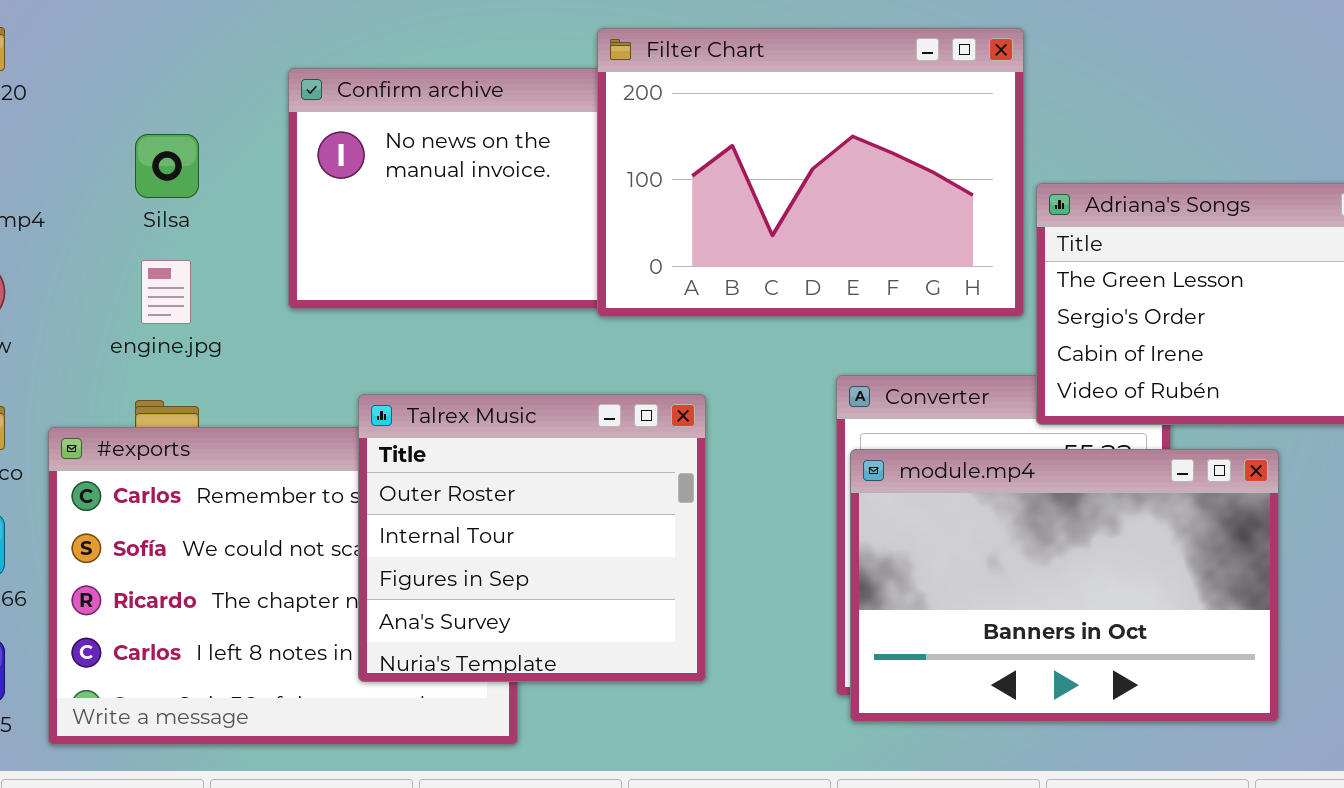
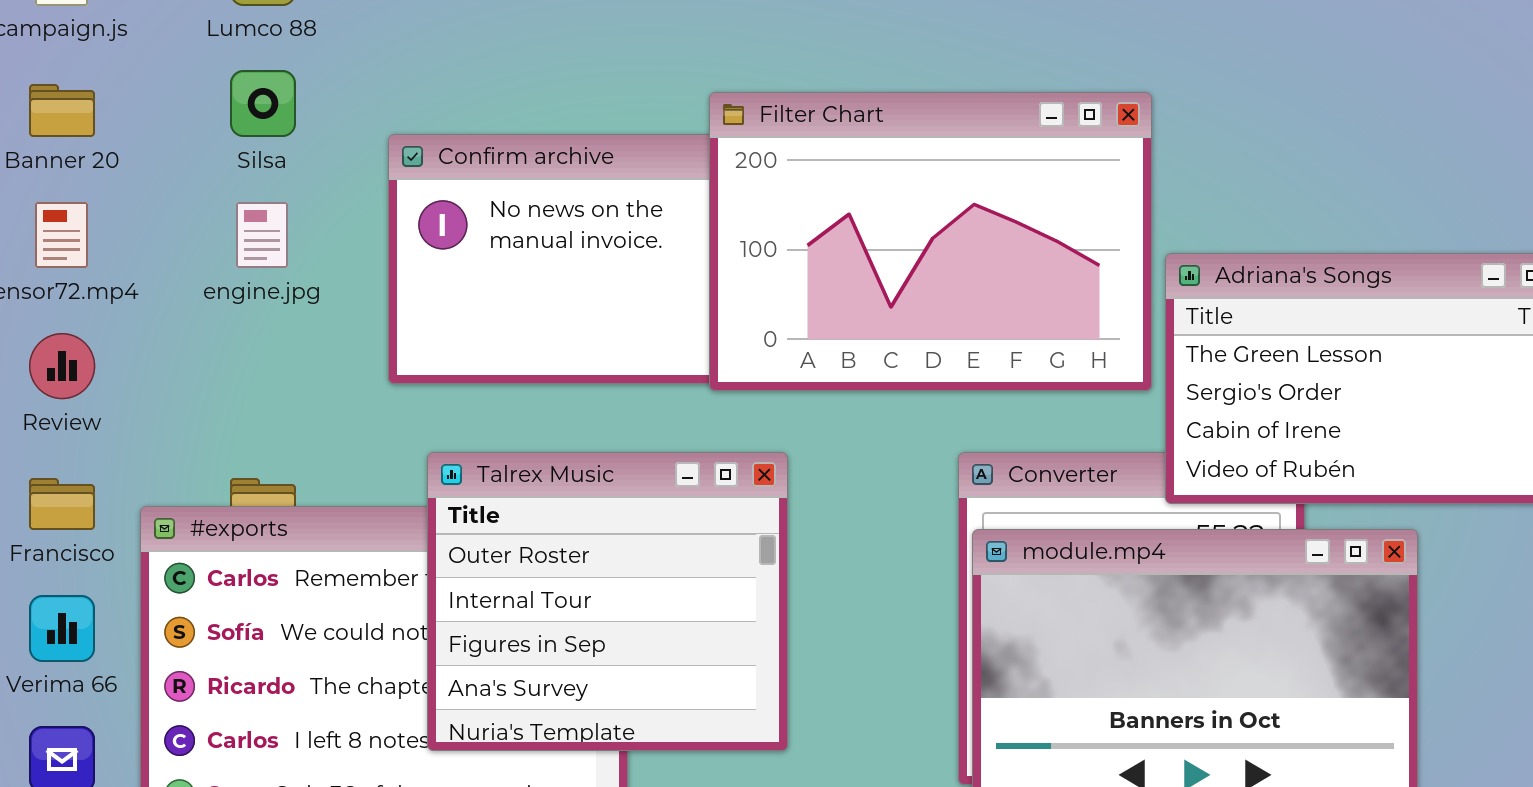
Silsa: [135,134,199,198] -> [230,70,296,137], moved
engine.jpg: [141,260,191,324] -> [236,202,288,268], moved
Talrex Music: [358,394,706,682] -> [427,452,788,751], moved

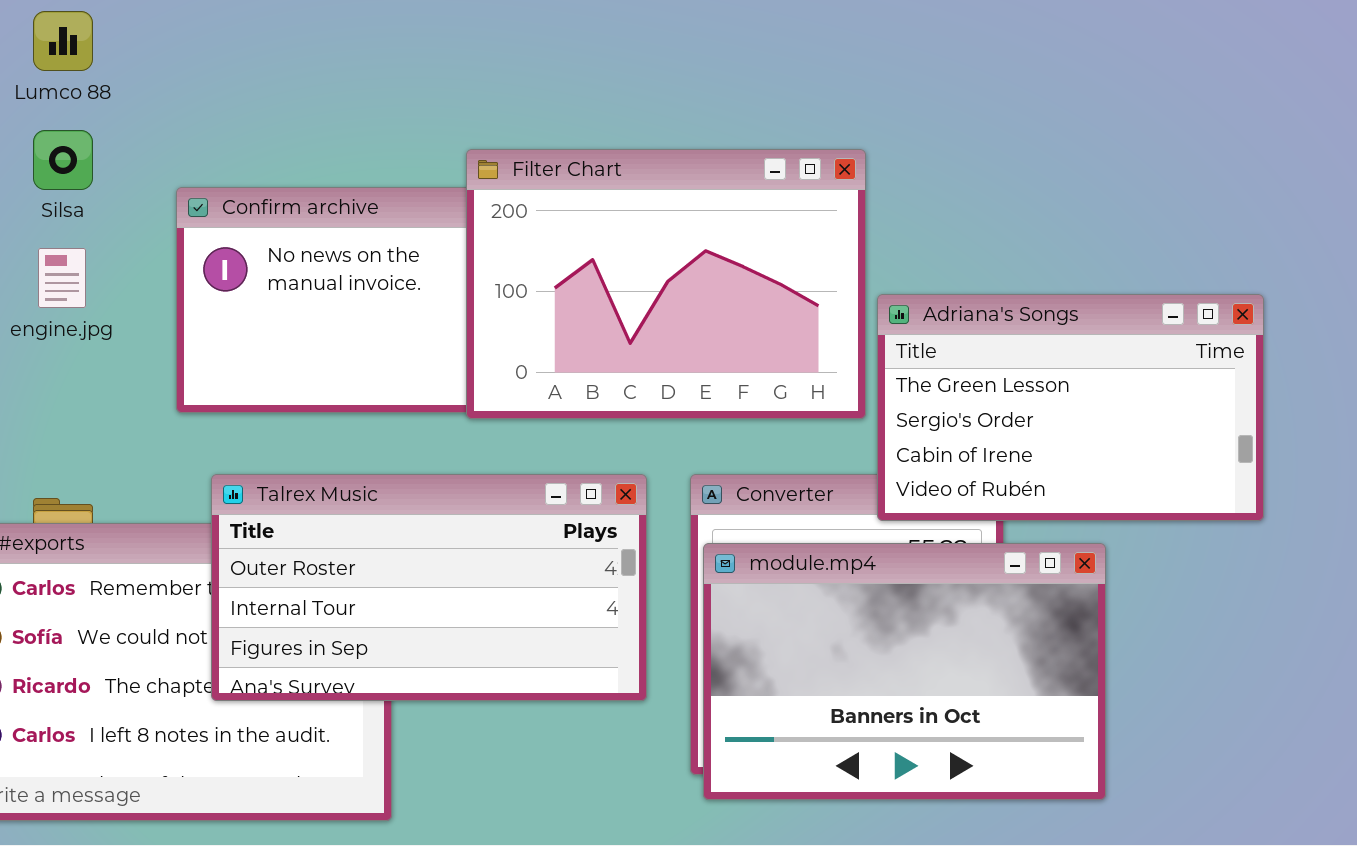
Talrex Music: [427,452,788,751] -> [211,474,647,701], resized

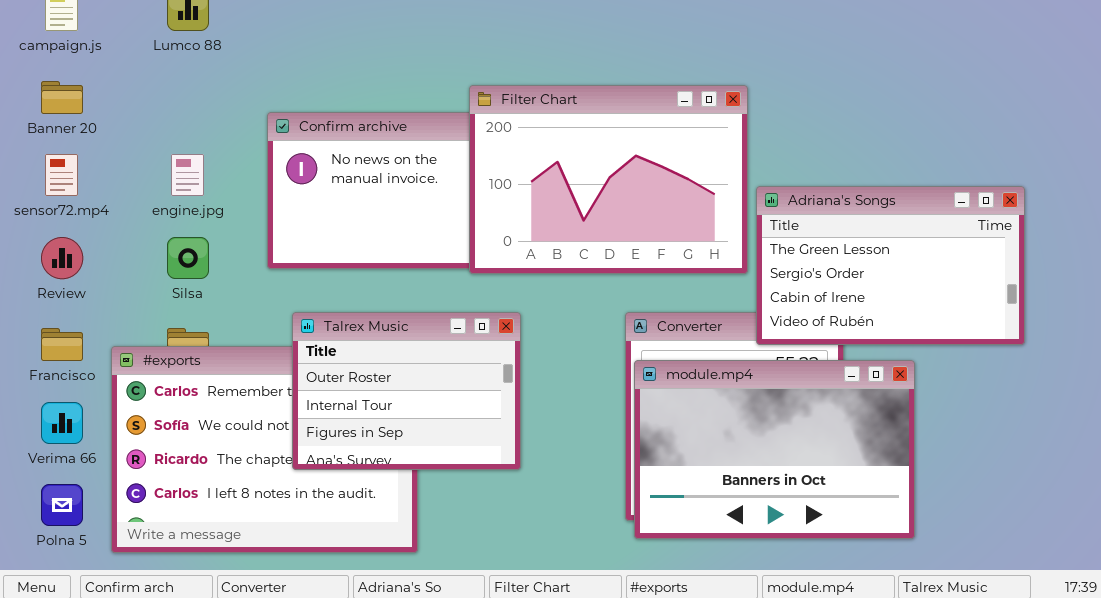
Silsa: [33,130,93,190] -> [167,237,209,279], moved
Talrex Music: [211,474,647,701] -> [292,312,521,470], resized

